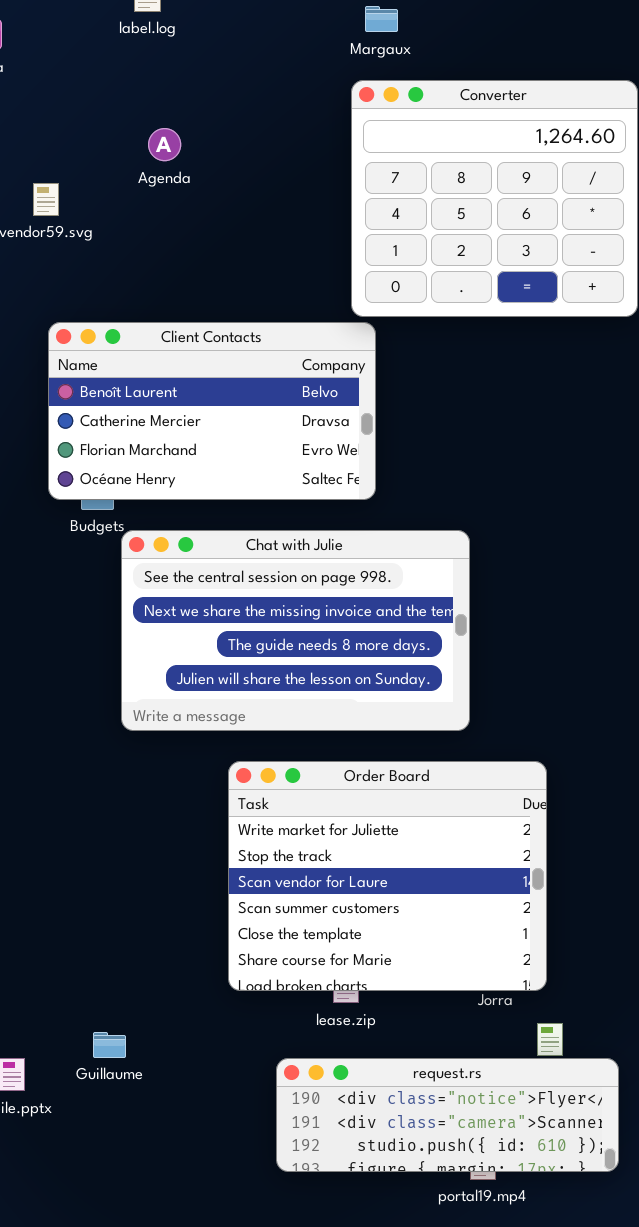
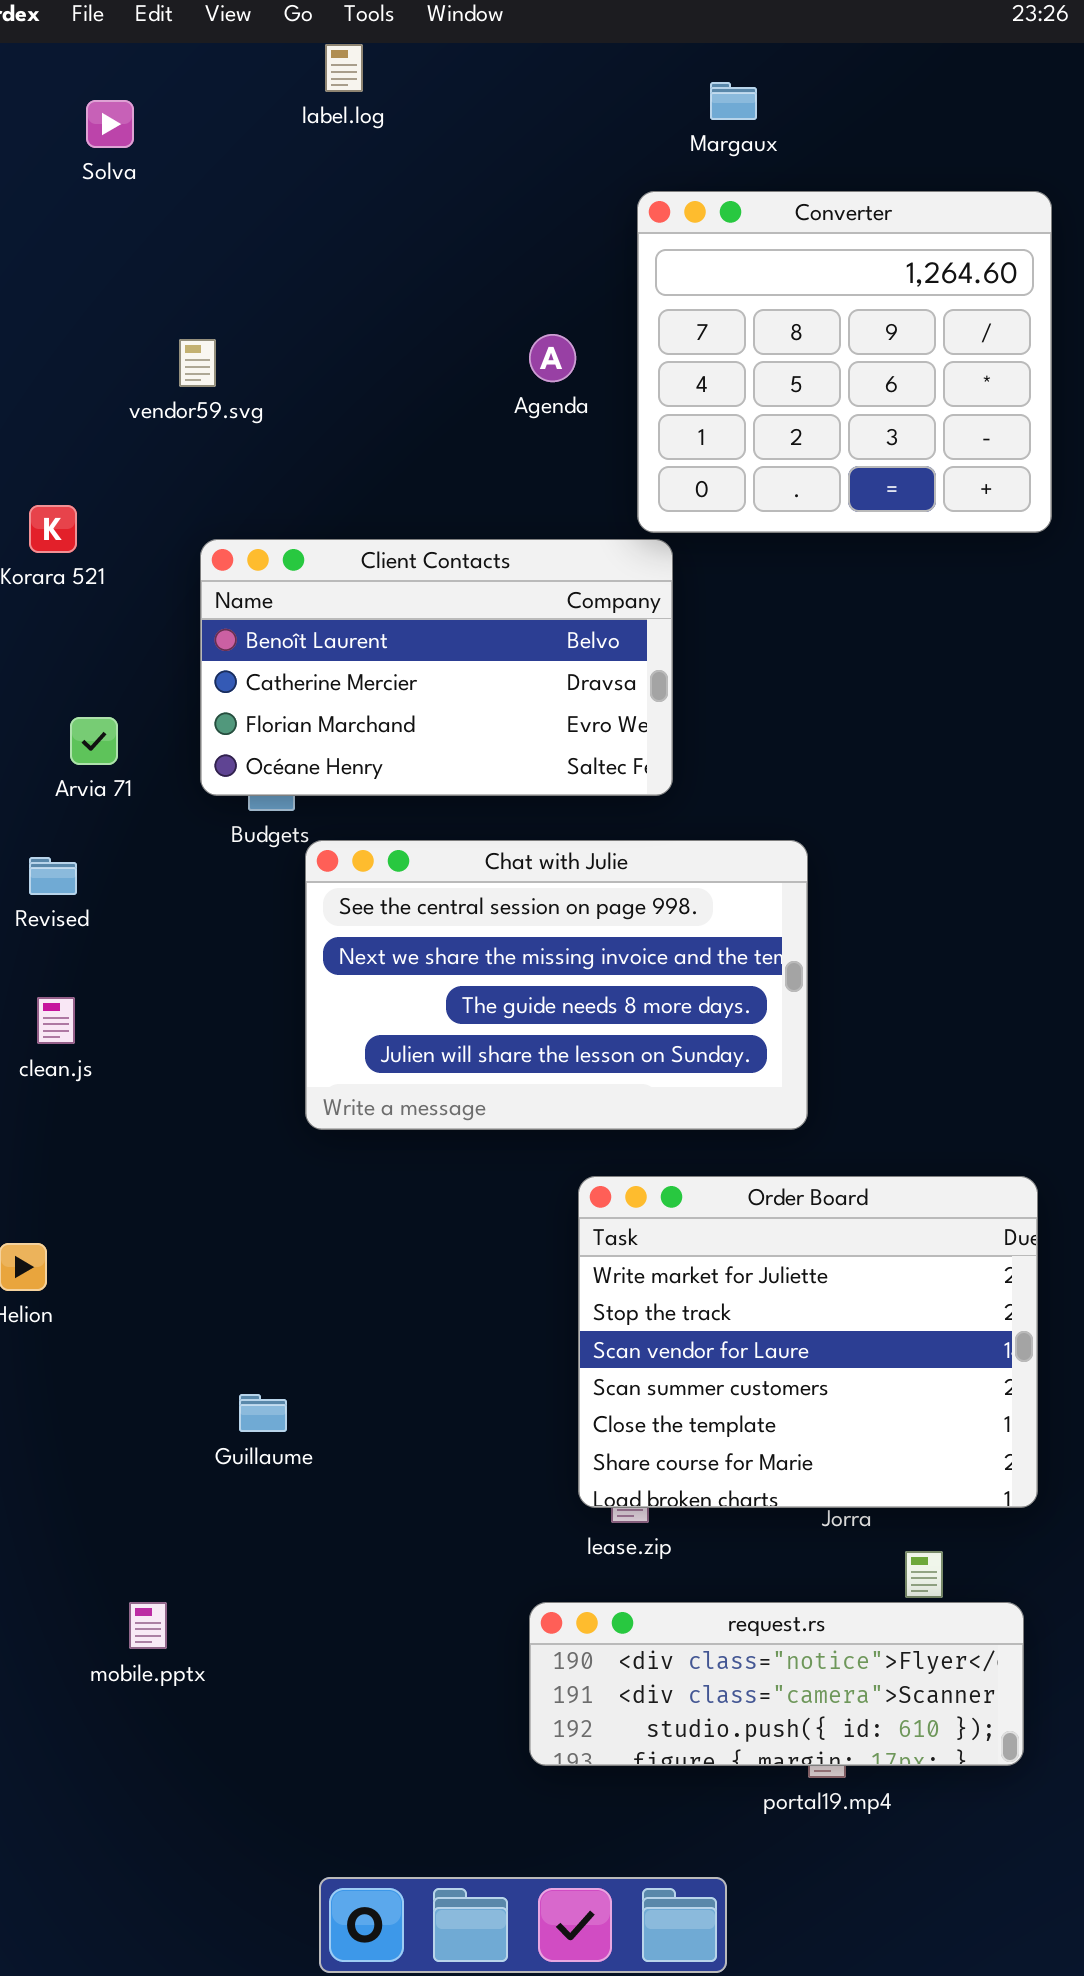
Margaux: [365,6,398,32] -> [710,82,757,120], moved
Agenda: [148,128,181,161] -> [529,334,576,382], moved
Order Board: [228,761,547,991] -> [578,1176,1038,1508], moved
Guillaume: [93,1032,126,1058] -> [239,1394,287,1432], moved

